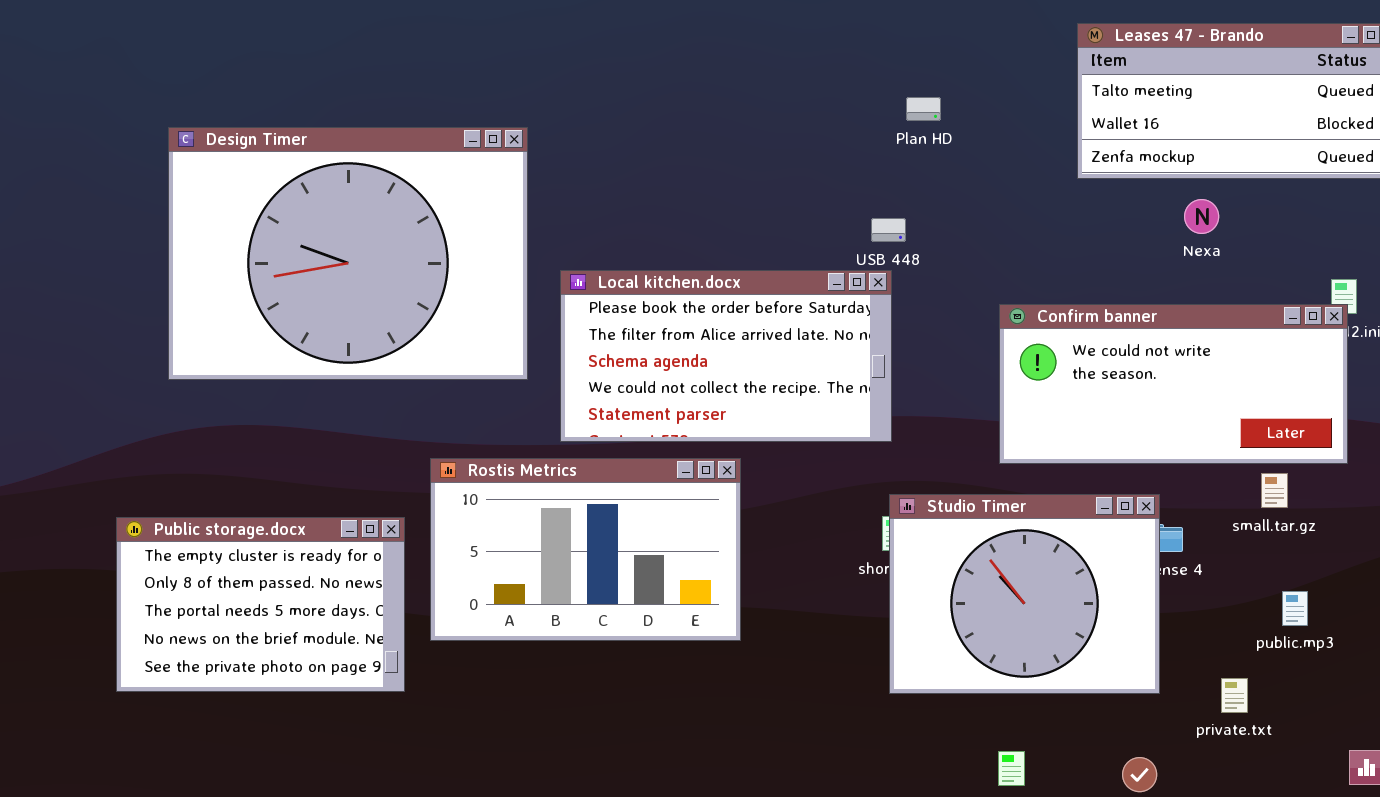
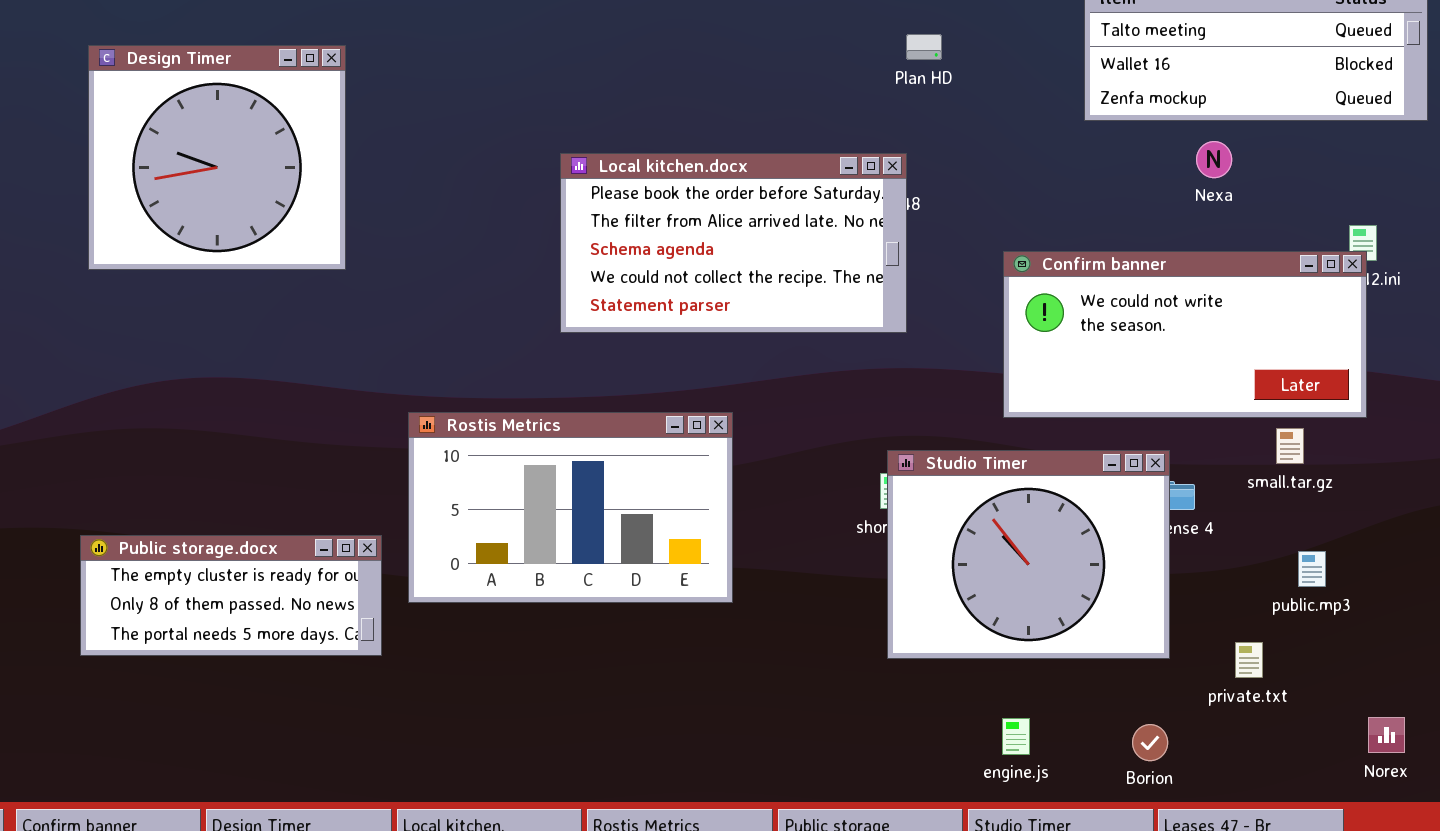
Design Timer: [168,127,528,380] -> [88,45,346,270], moved, resized
Local kitchen.docx: [560,270,892,442] -> [560,153,907,333], moved
Public storage.docx: [116,517,405,692] -> [80,535,382,656], resized

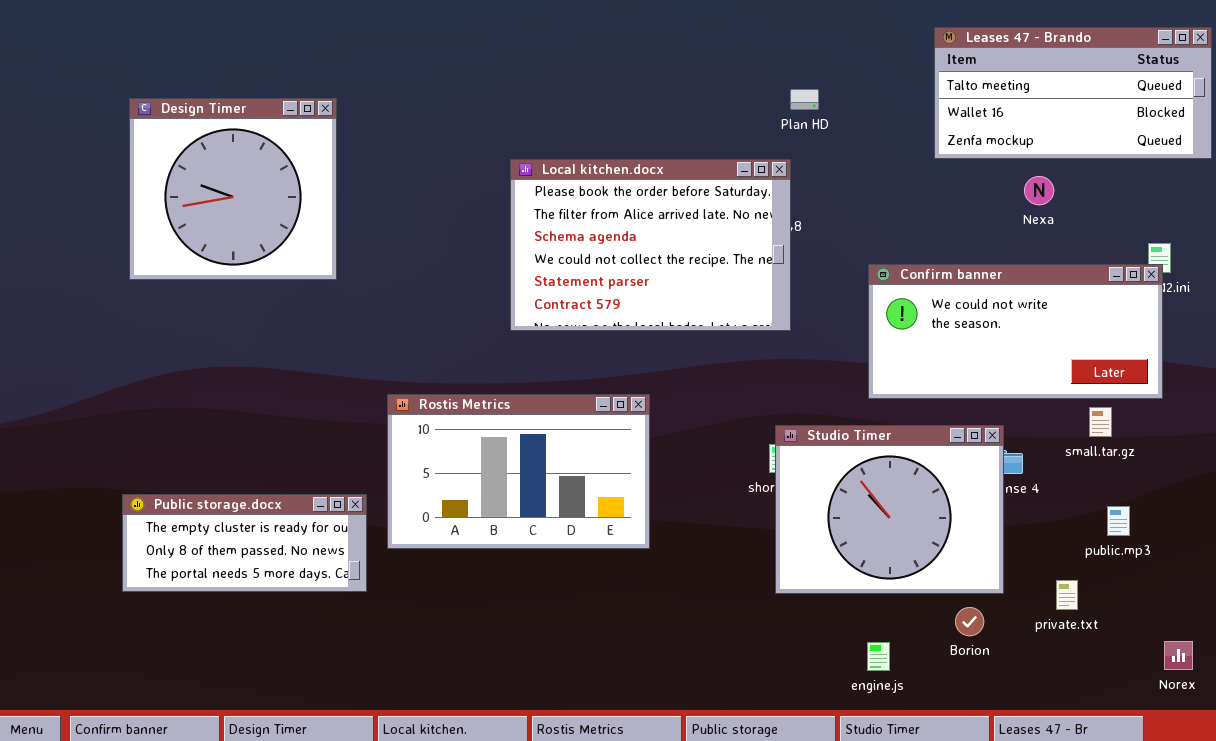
Local kitchen.docx: [560,153,907,333] -> [510,159,791,331], resized
Borion: [1132,724,1168,761] -> [955,607,984,636], moved

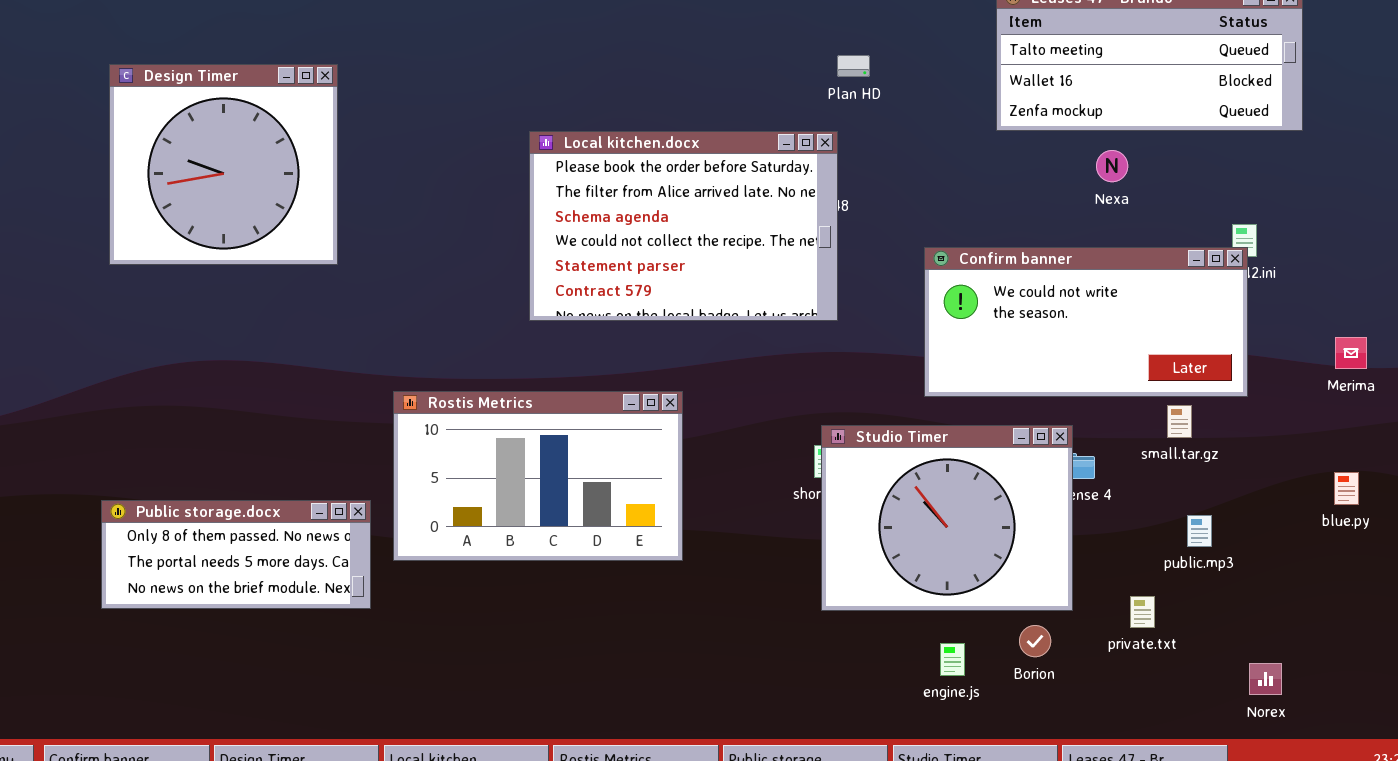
Public storage.docx: [122,494,367,592] -> [101,500,371,609], scrolled down 1 row
engine.js: [867,642,890,671] -> [940,643,965,676], moved

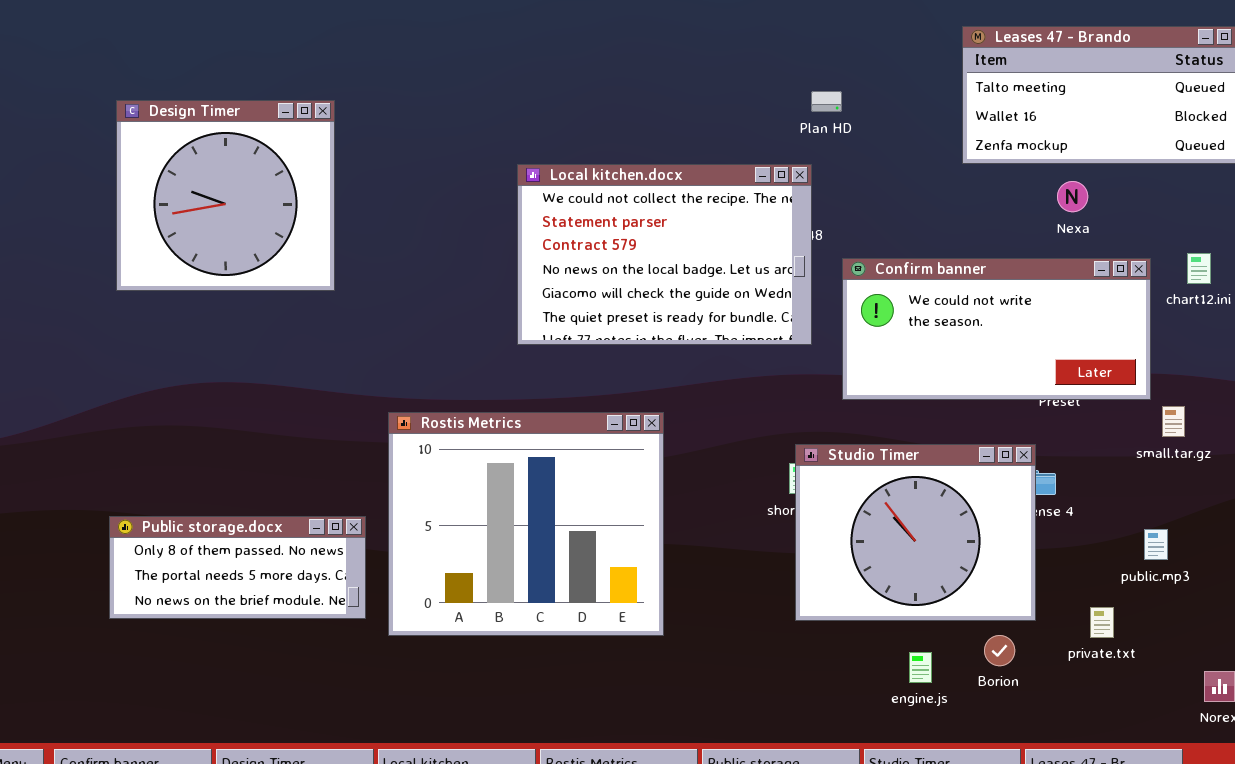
Local kitchen.docx: [529,131,838,321] -> [517,164,812,345], scrolled down 3 rows
Confirm banner: [924,247,1248,397] -> [842,258,1151,400], moved
Rostis Metrics: [393,391,683,561] -> [388,412,664,636], resized
small.tar.gz: [1167,405,1192,438] -> [1162,406,1185,437], moved

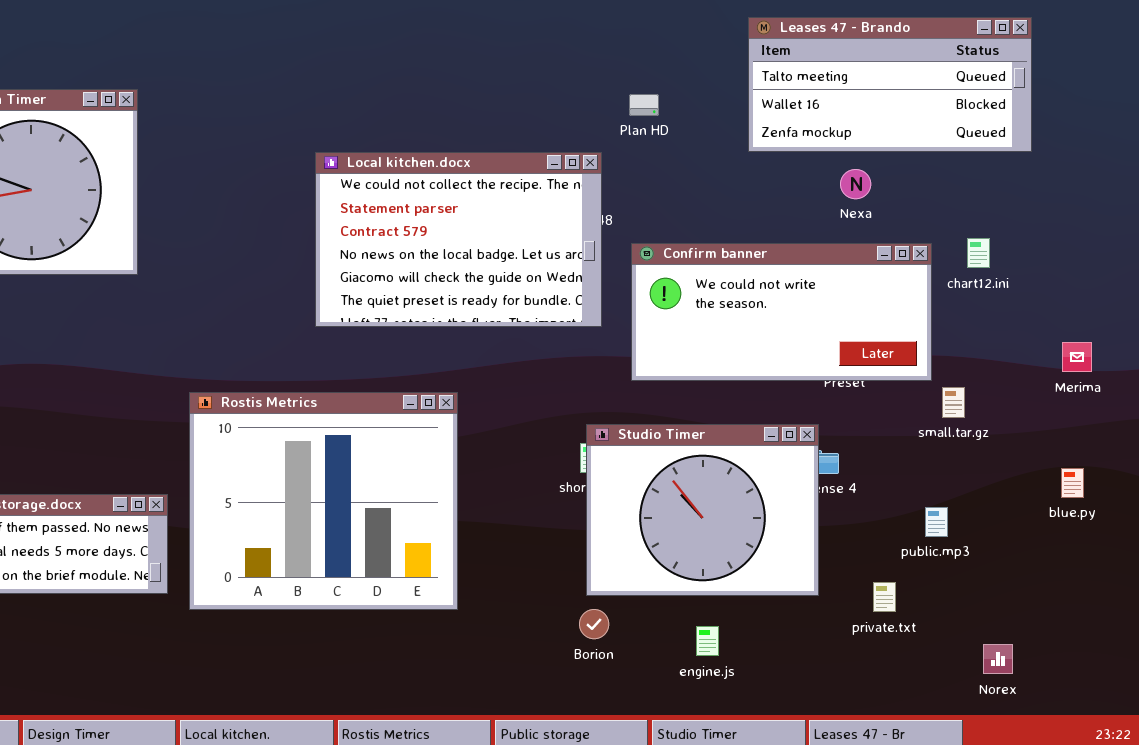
Plan HD: [811,91,842,112] -> [629,94,659,116], moved
Borion: [984,635,1015,666] -> [579,609,609,639], moved

